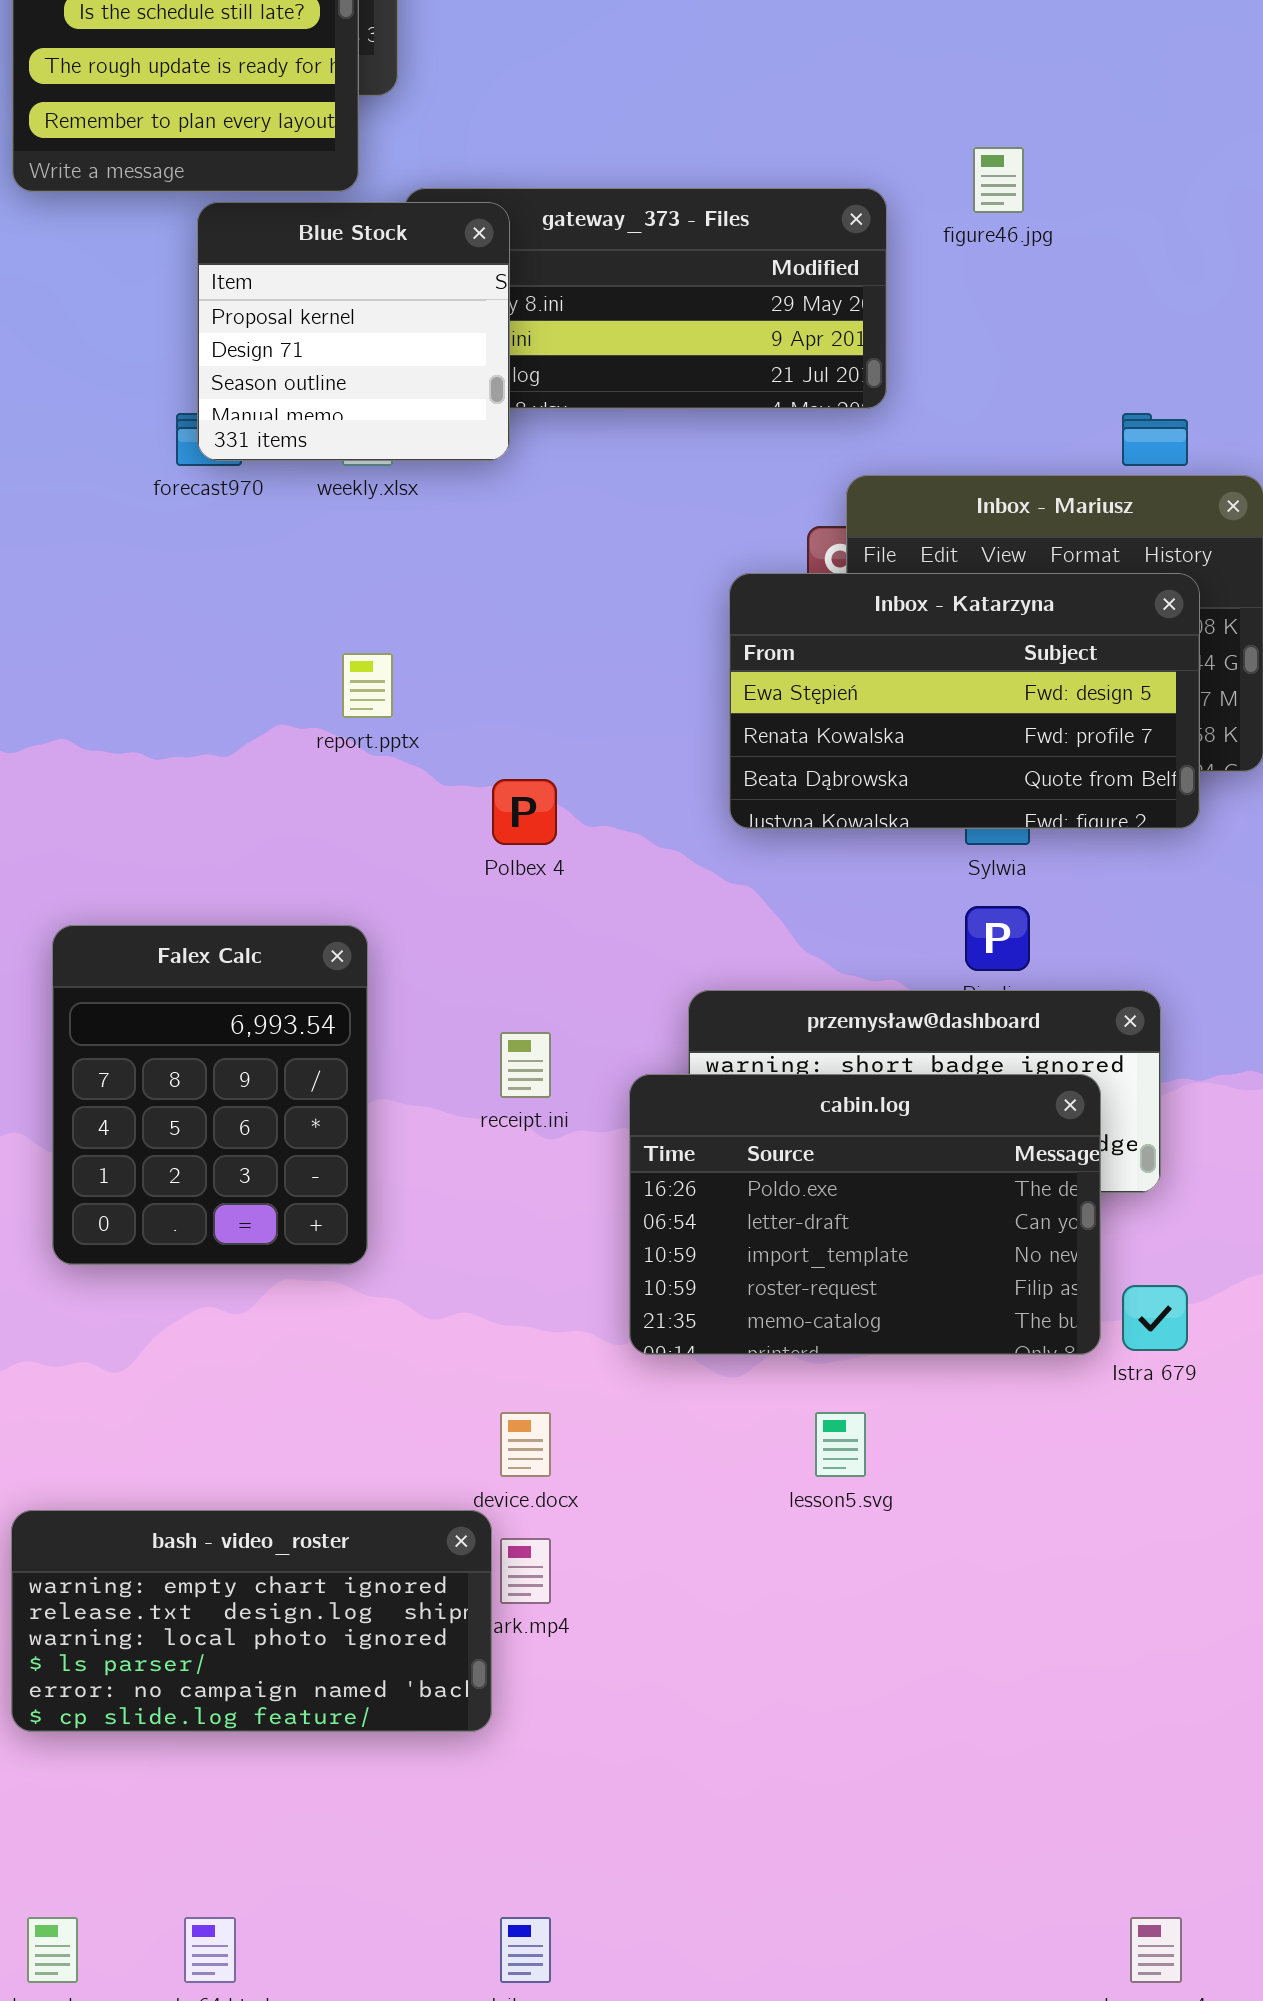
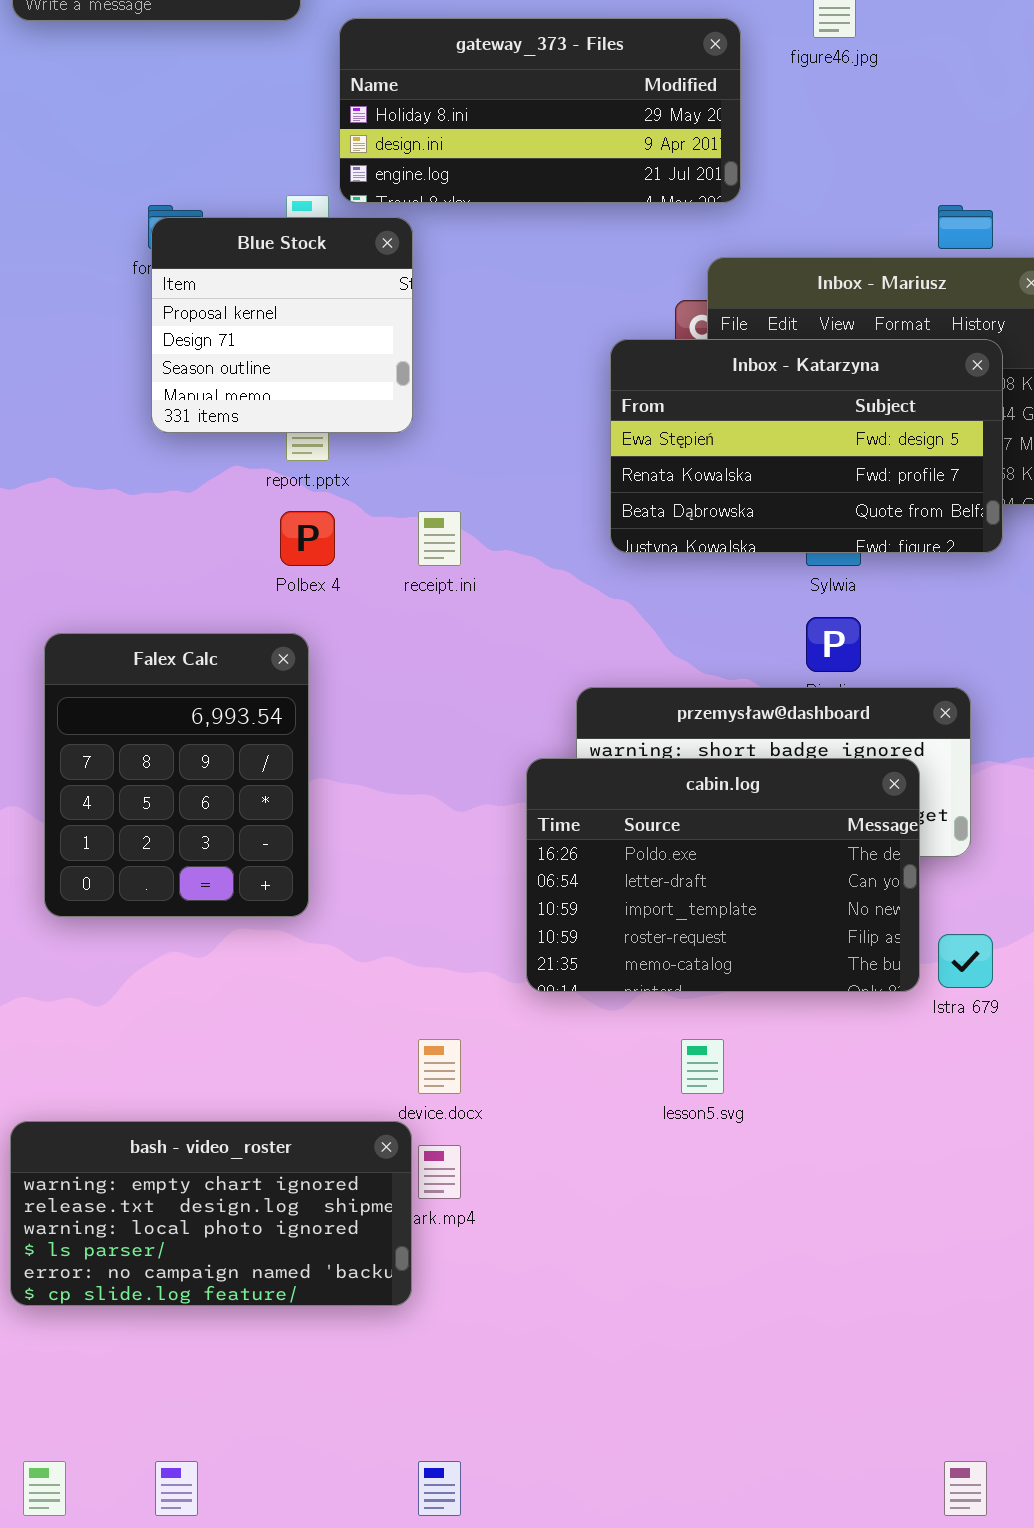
Blue Stock: [197,202,510,461] -> [151,217,413,433], moved
Polbex 4: [492,779,557,845] -> [280,511,335,566], moved
receipt.ini: [500,1032,551,1098] -> [418,511,461,566], moved

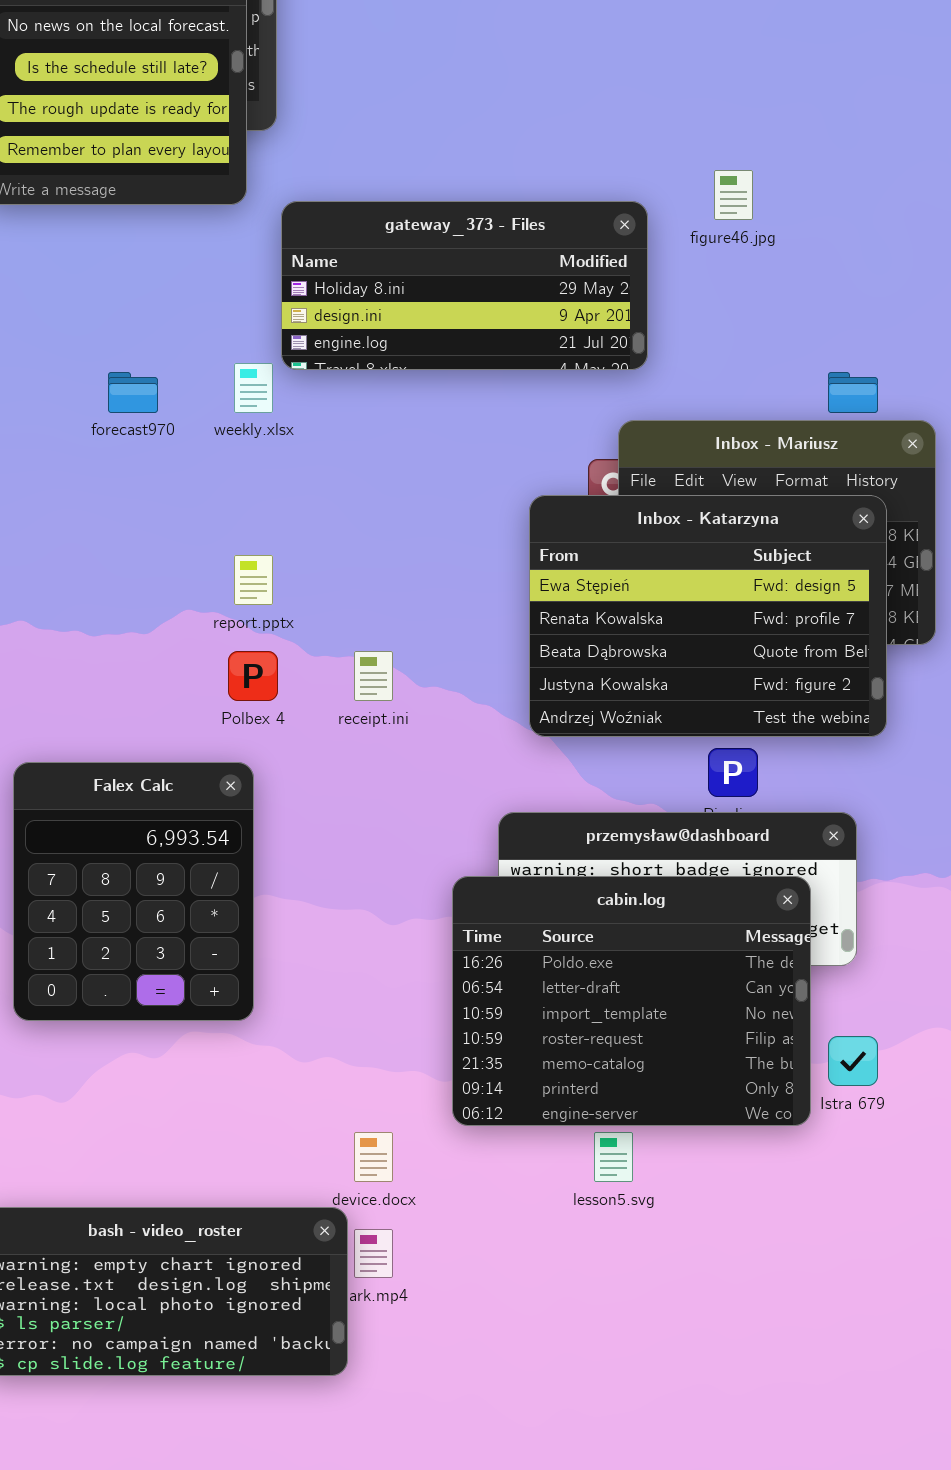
Blue Stock: [151,217,413,433] -> none, closed
Inbox - Katarzyna: [610,339,1003,553] -> [529,495,887,737], resized
cabin.log: [526,758,920,992] -> [452,876,811,1126], resized

